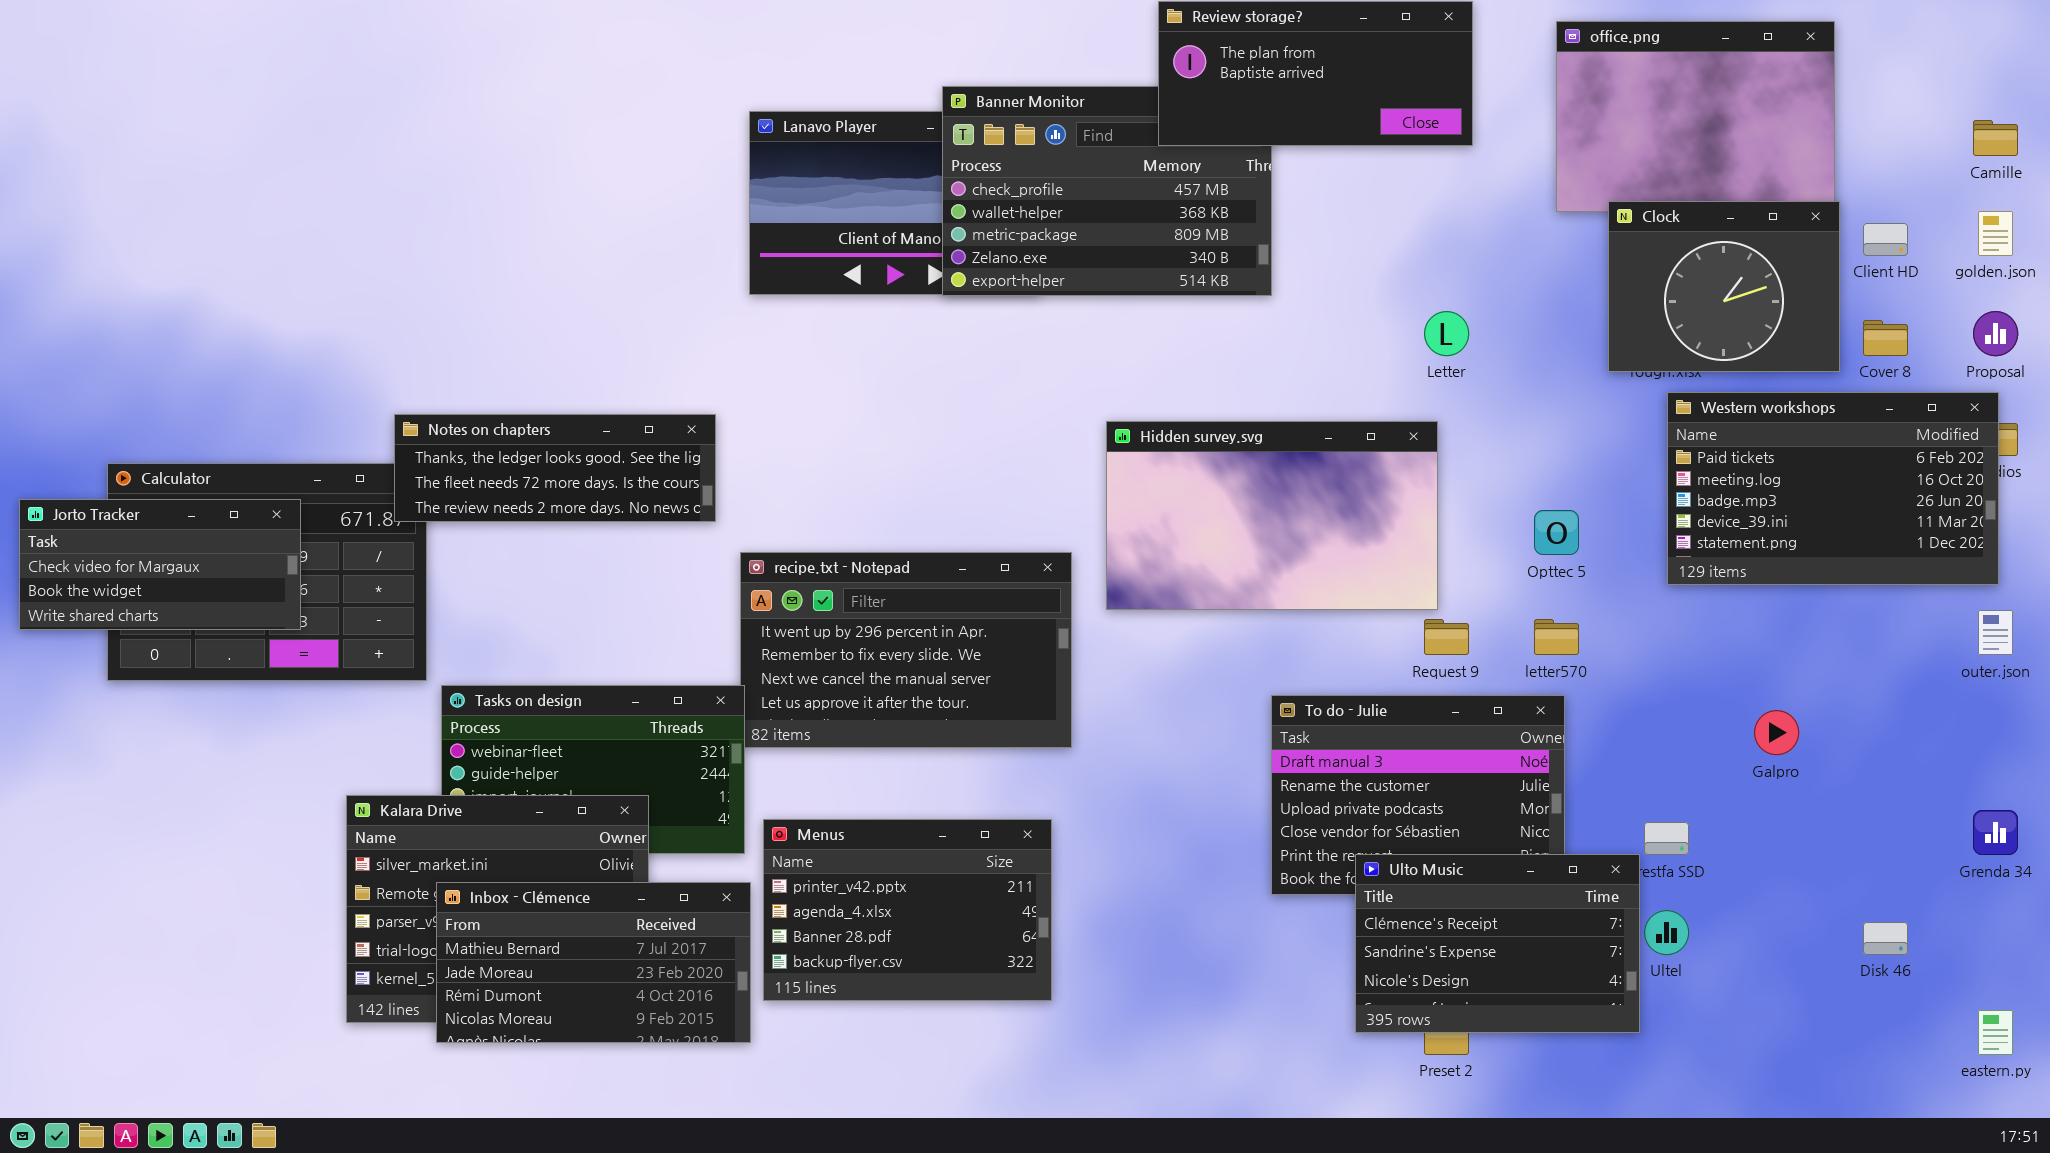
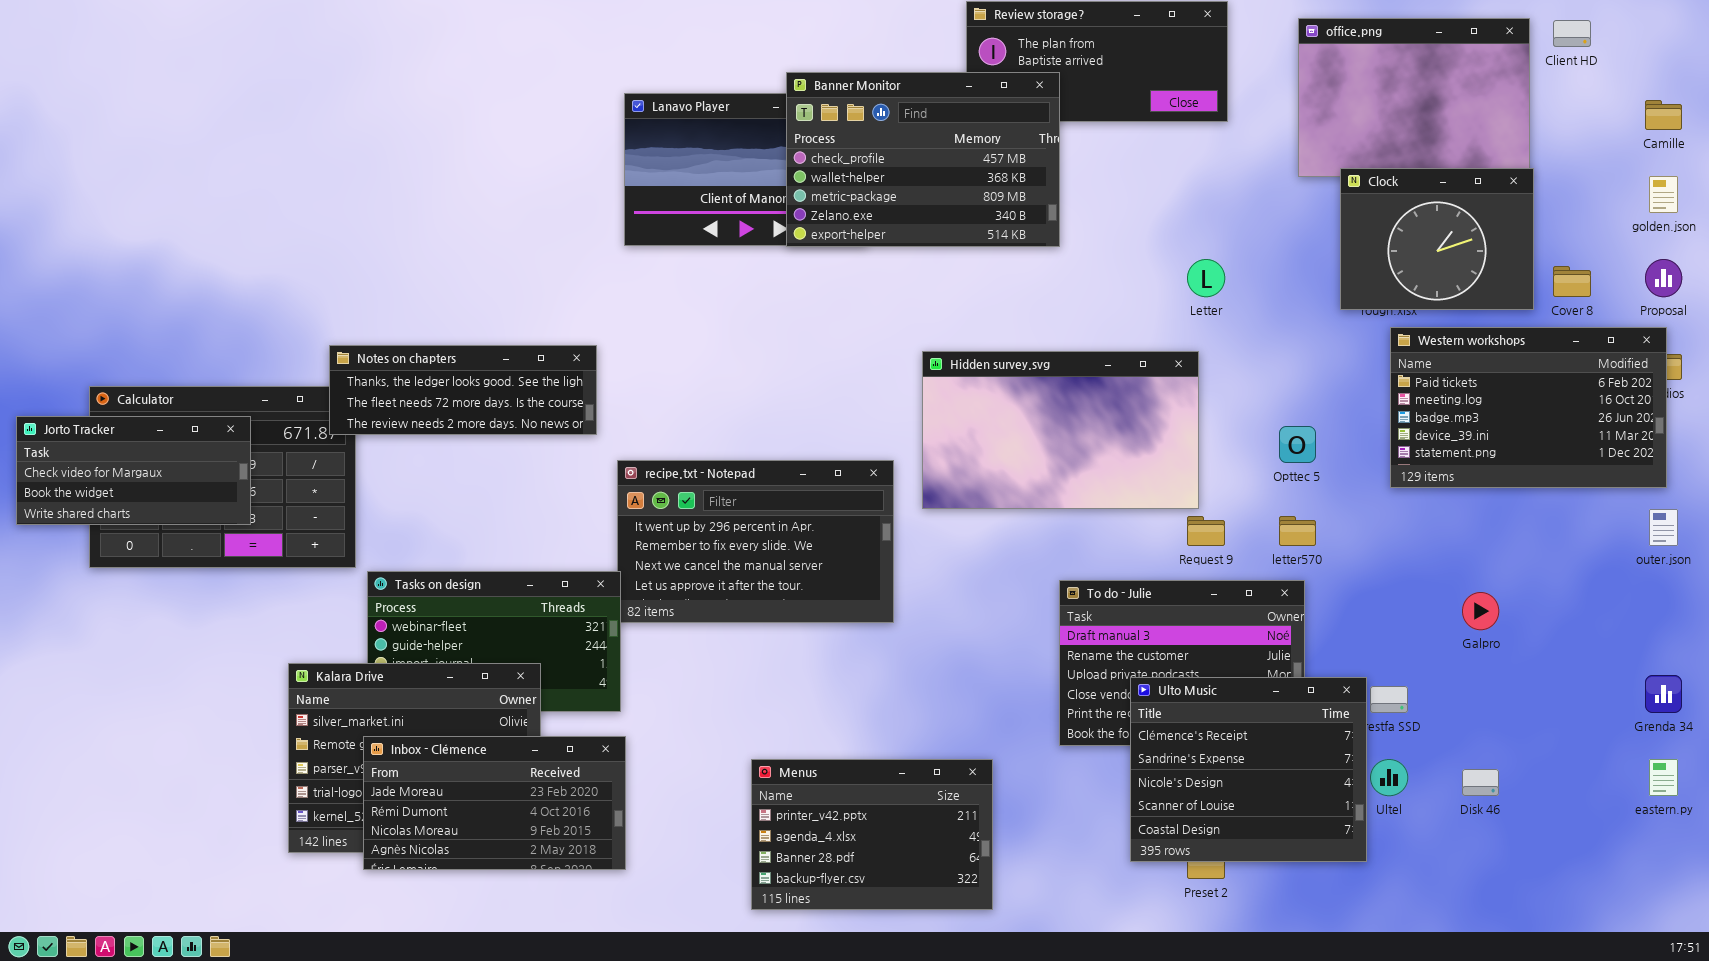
Banner Monitor: [942,86,1272,296] -> [786,72,1060,247], raised
Client HD: [1863,223,1908,256] -> [1553,20,1591,47], moved
Menus: [763,819,1052,1001] -> [751,759,993,910], moved
Ulto Music: [1355,854,1640,1033] -> [1130,677,1367,862], resized
Inbox - Clémence: [436,882,751,1043] -> [363,736,626,870], scrolled down 1 row
Disk 46: [1863,922,1908,955] -> [1462,769,1499,796], moved
eastern.py: [1978,1010,2013,1055] -> [1649,759,1678,796], moved

